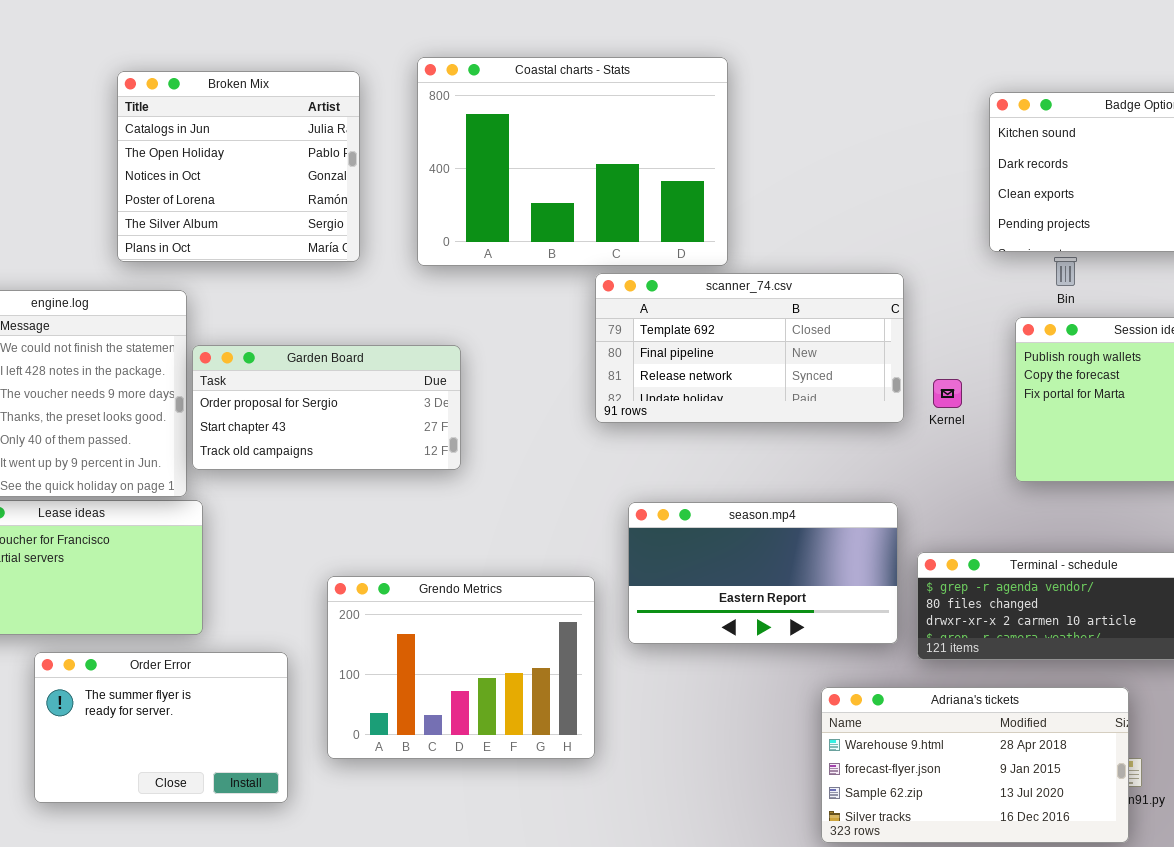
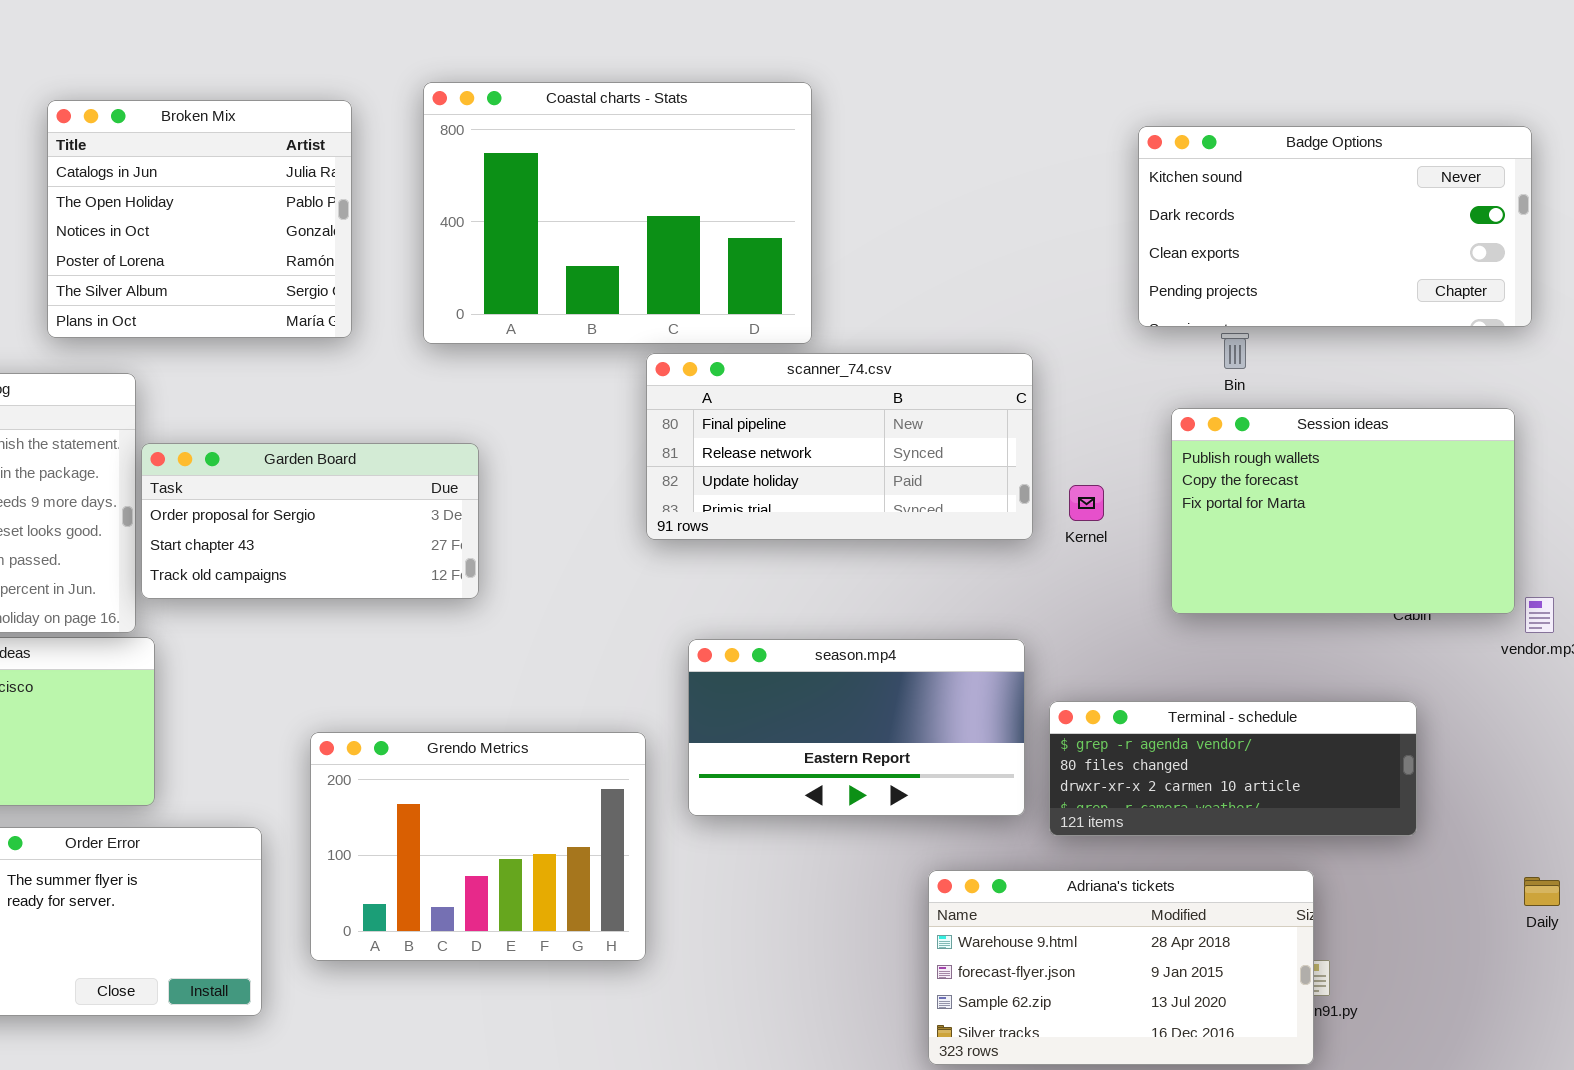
scanner_74.csv: [595,273,904,423] -> [646,353,1033,540], scrolled down 1 row

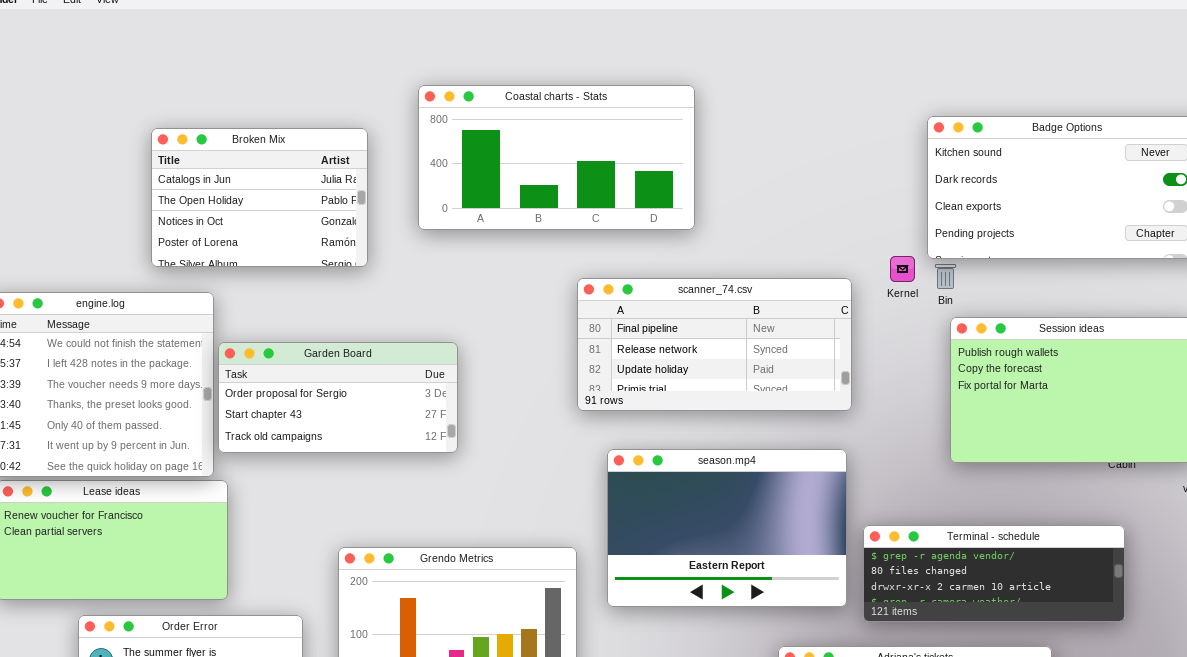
Coastal charts - Stats: [423,82,812,344] -> [418,85,695,230], resized
Broken Mix: [47,100,352,338] -> [151,128,368,267], resized
Bin: [1221,333,1249,369] -> [935,264,956,289], moved
Kernel: [1069,485,1104,521] -> [890,256,915,282], moved
season.mp4: [688,639,1025,816] -> [607,449,847,607], resized

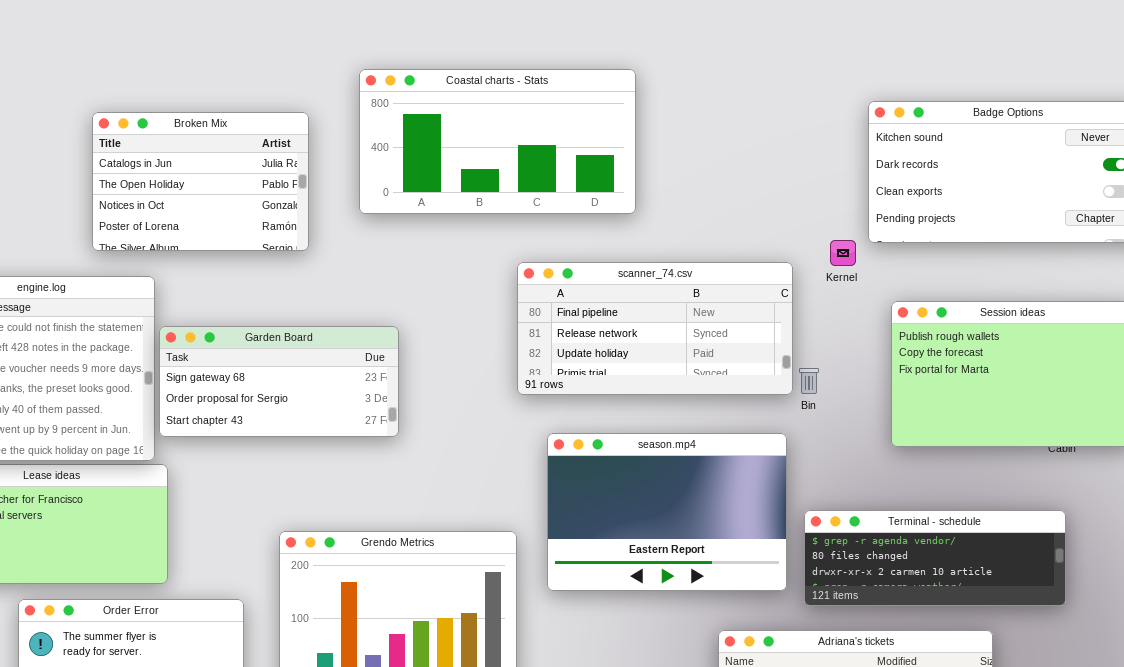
Bin: [935,264,956,289] -> [799,368,819,394], moved
Garden Board: [218,342,458,453] -> [159,326,399,437], scrolled up 1 row

